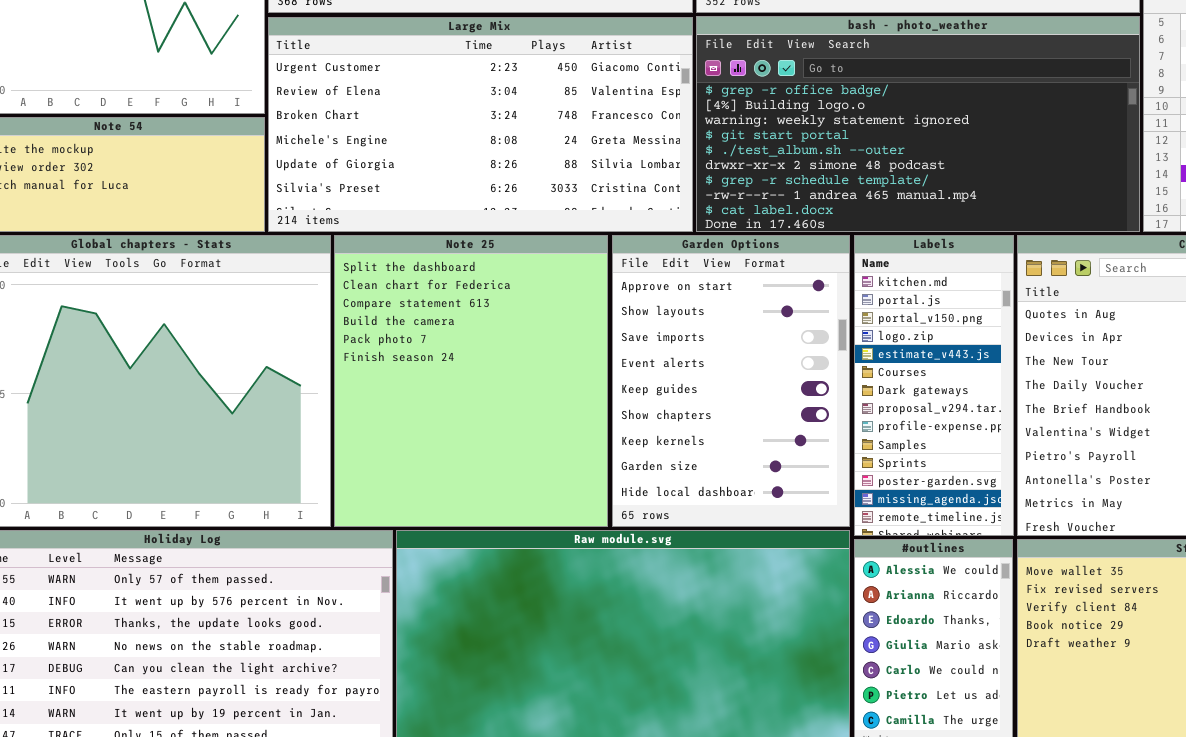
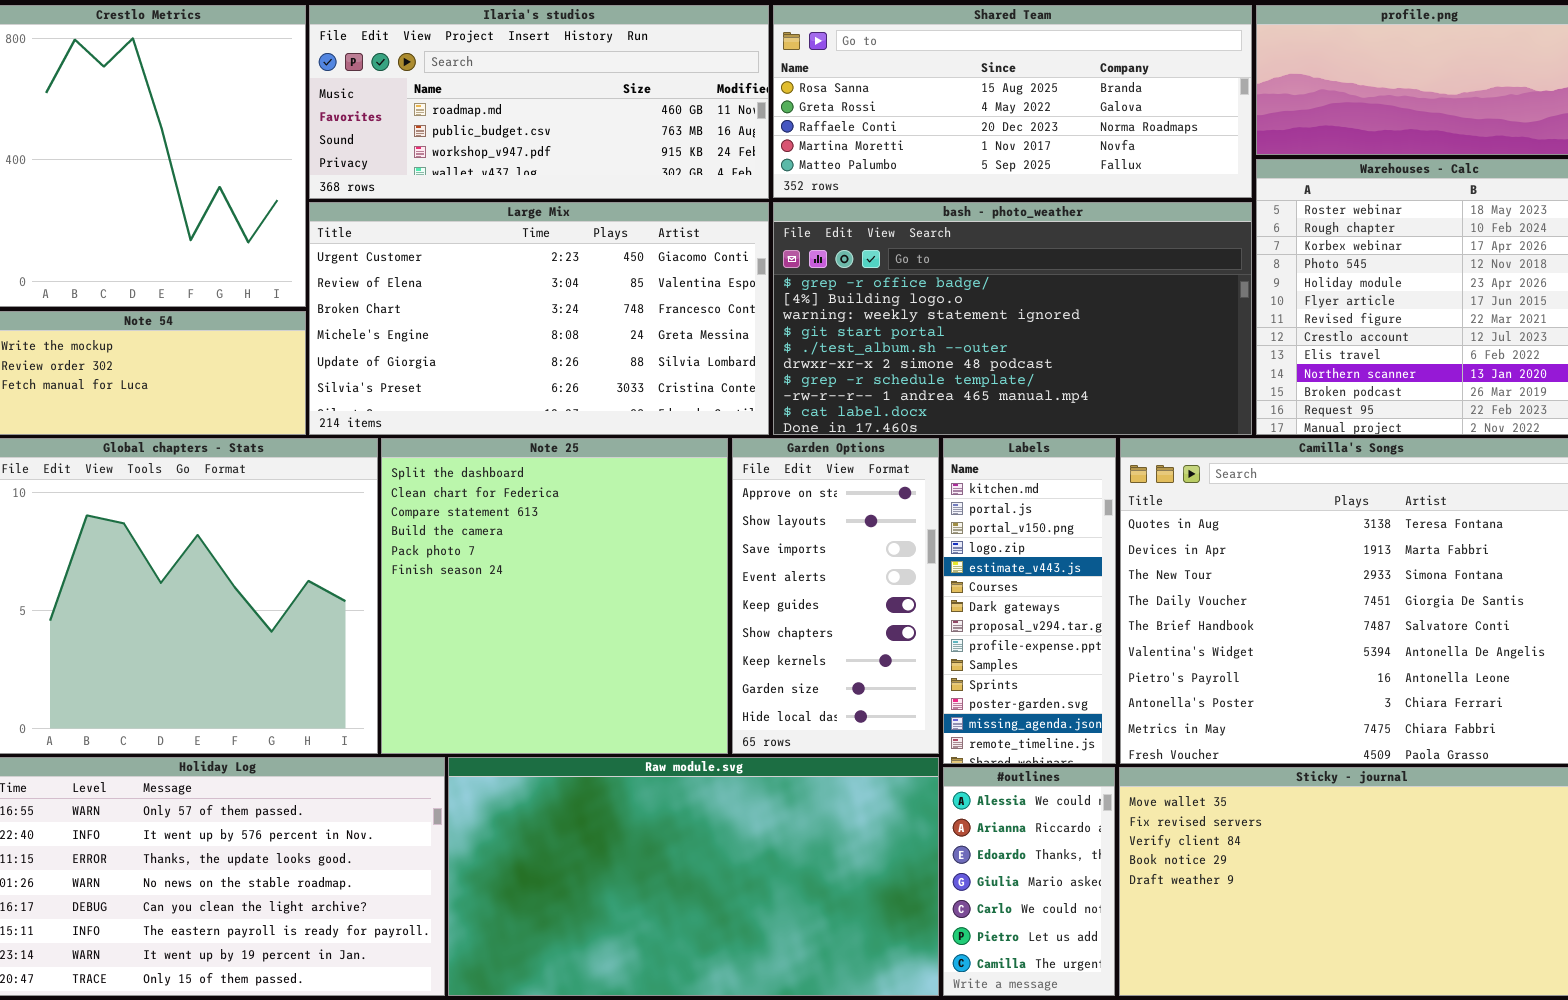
Note 25: [334,235,608,527] -> [381,438,728,754], resized
Garden Options: [612,235,850,527] -> [732,438,939,754], resized

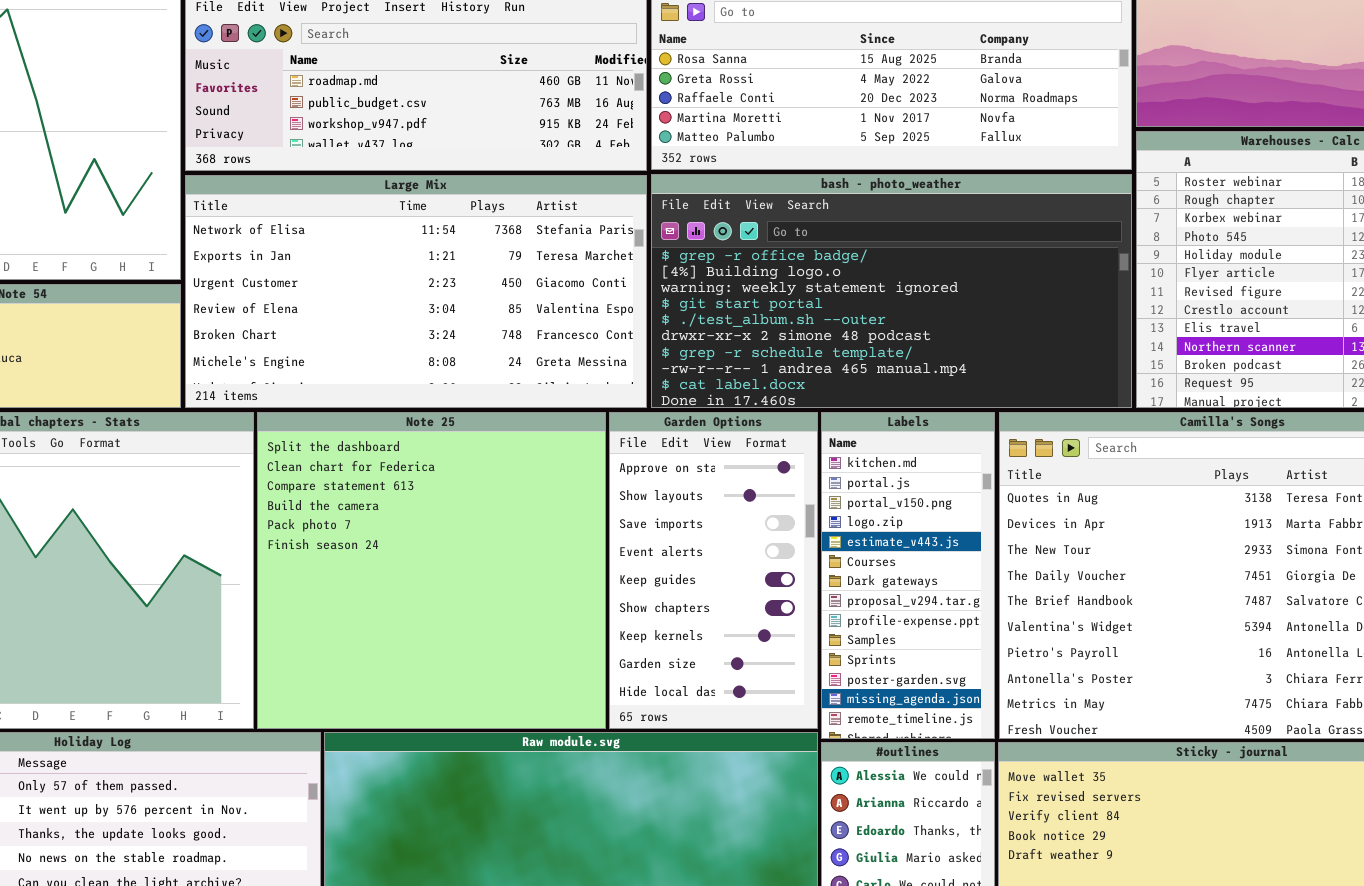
Large Mix: [309,202,769,435] -> [185,175,647,408], scrolled up 2 rows

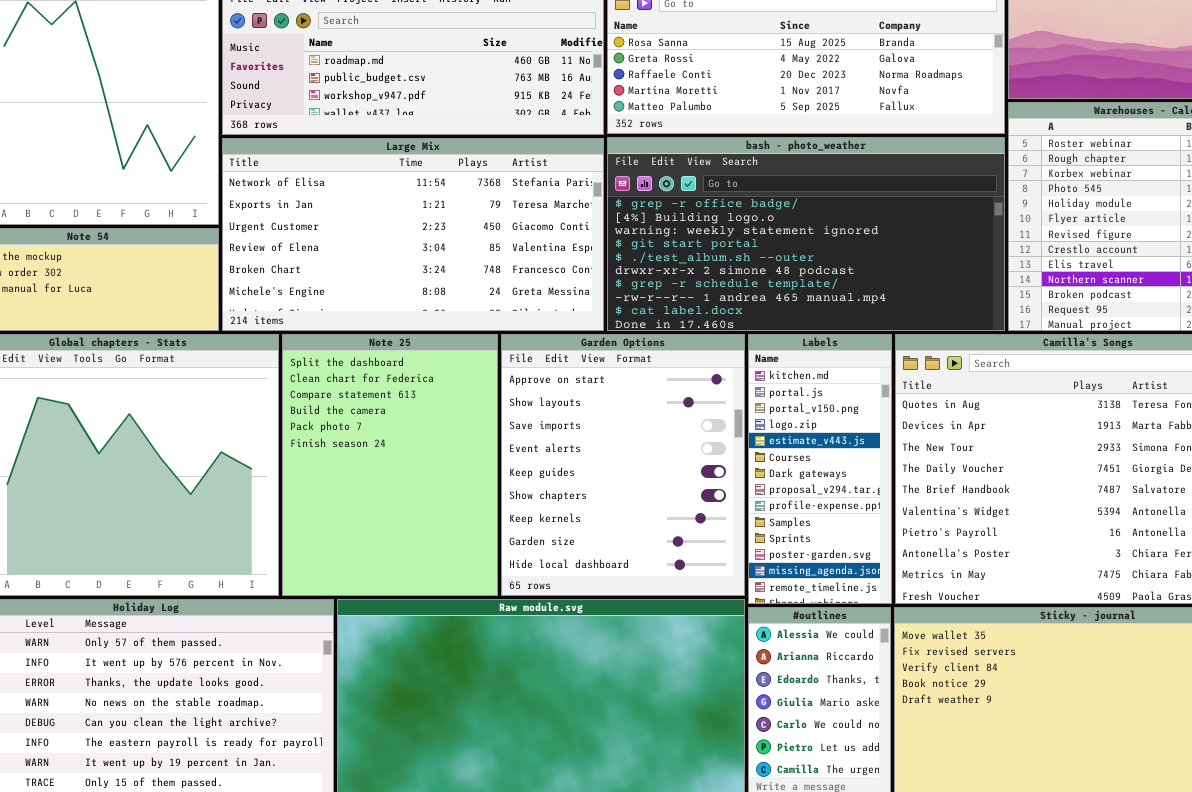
Note 25: [257,412,606,729] -> [282,334,498,596], resized
Garden Options: [609,412,818,729] -> [501,334,745,596], resized

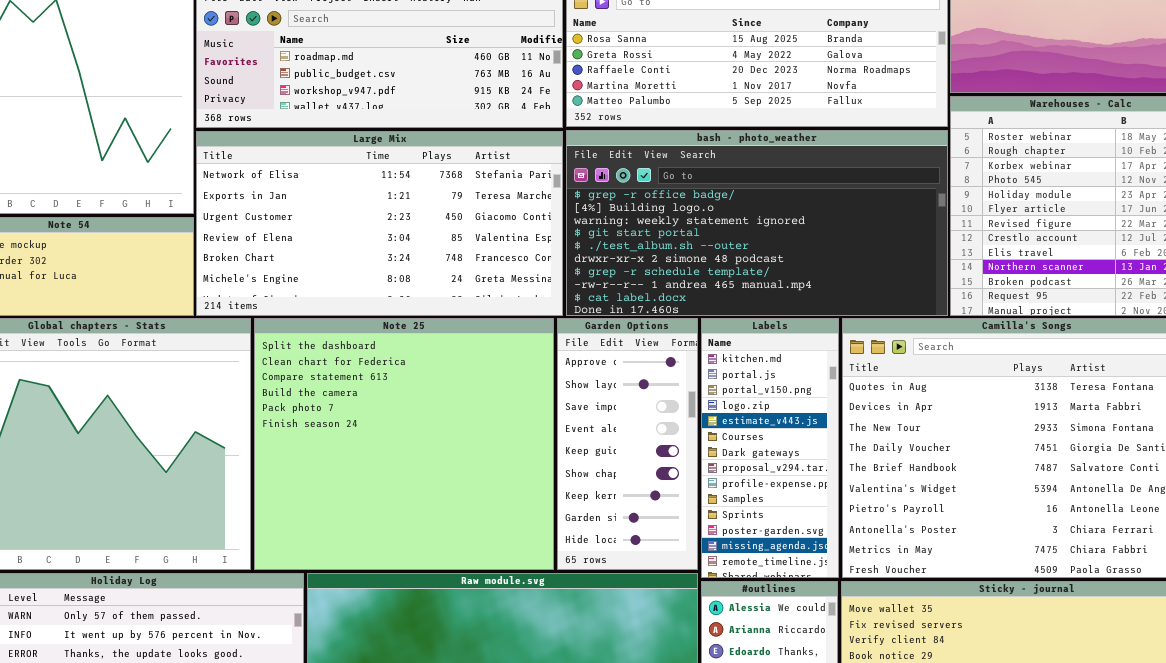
Note 25: [282,334,498,596] -> [254,318,554,570], resized
Garden Options: [501,334,745,596] -> [557,318,698,570], resized

